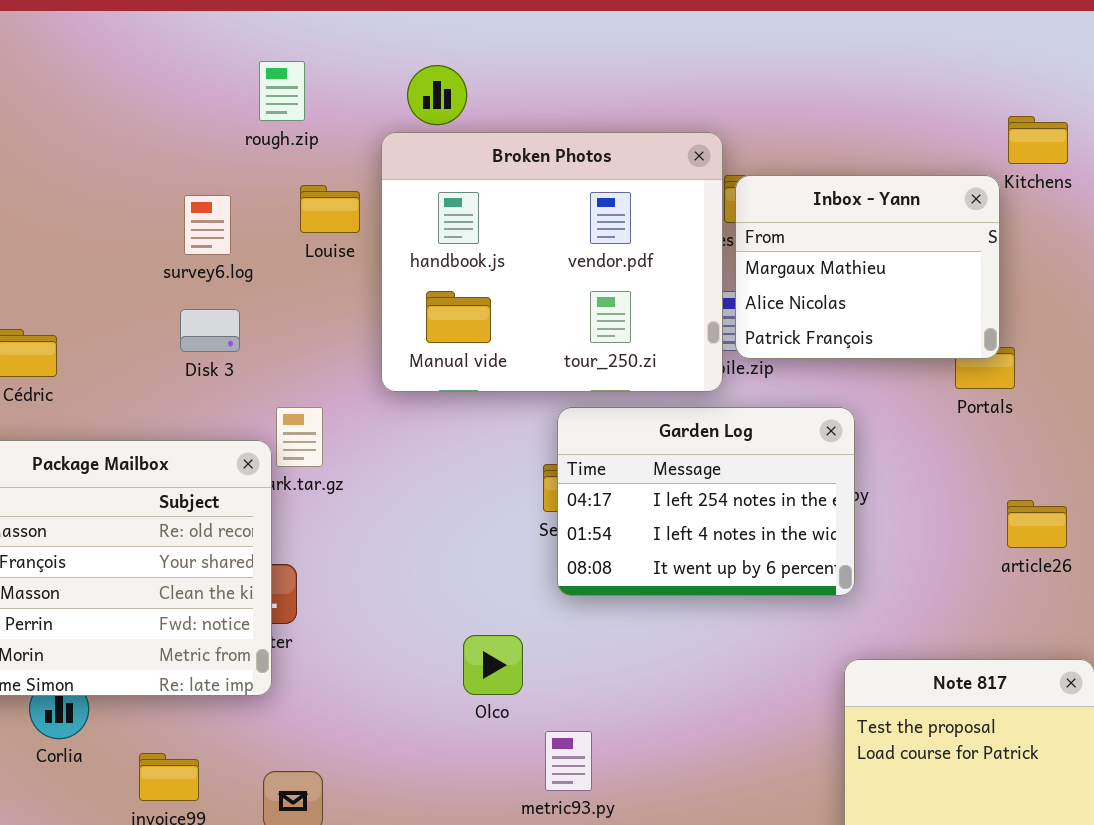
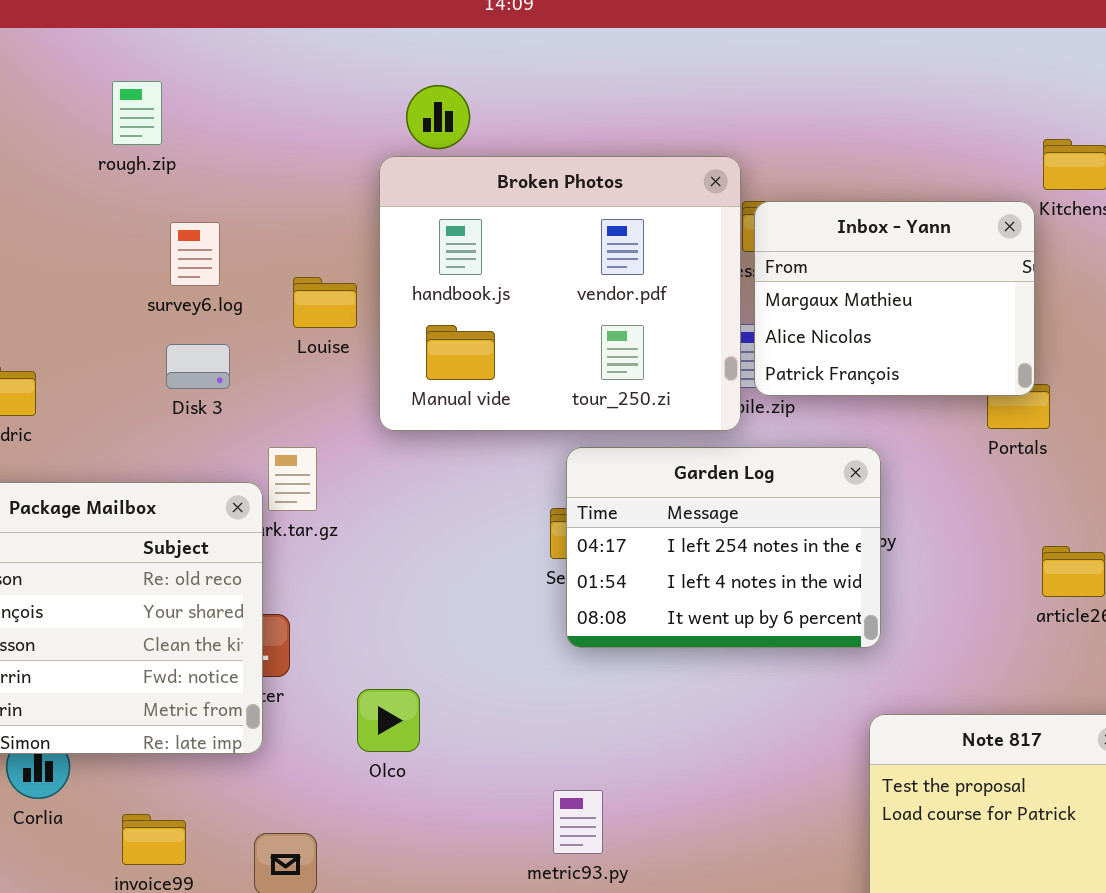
rough.zip: [259,61,305,121] -> [112,81,162,145], moved
Louise: [300,185,360,233] -> [293,277,357,328], moved
Olco: [463,635,523,695] -> [357,689,420,752], moved

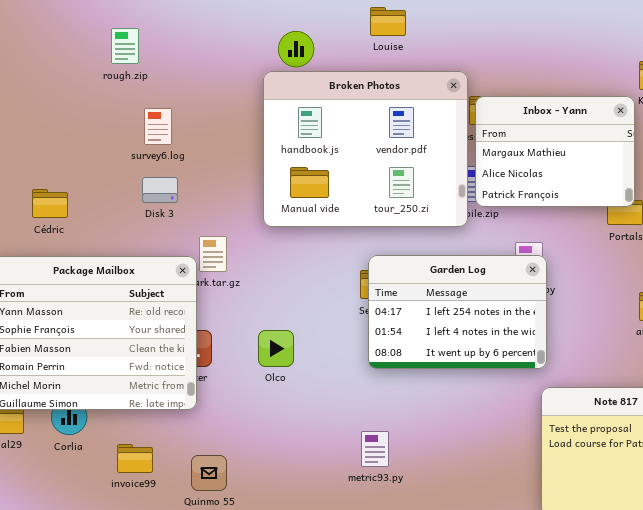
Louise: [293,277,357,328] -> [370,7,406,36], moved
Garden Log: [566,447,881,648] -> [368,255,547,369], moved
Olco: [357,689,420,752] -> [258,330,294,367], moved

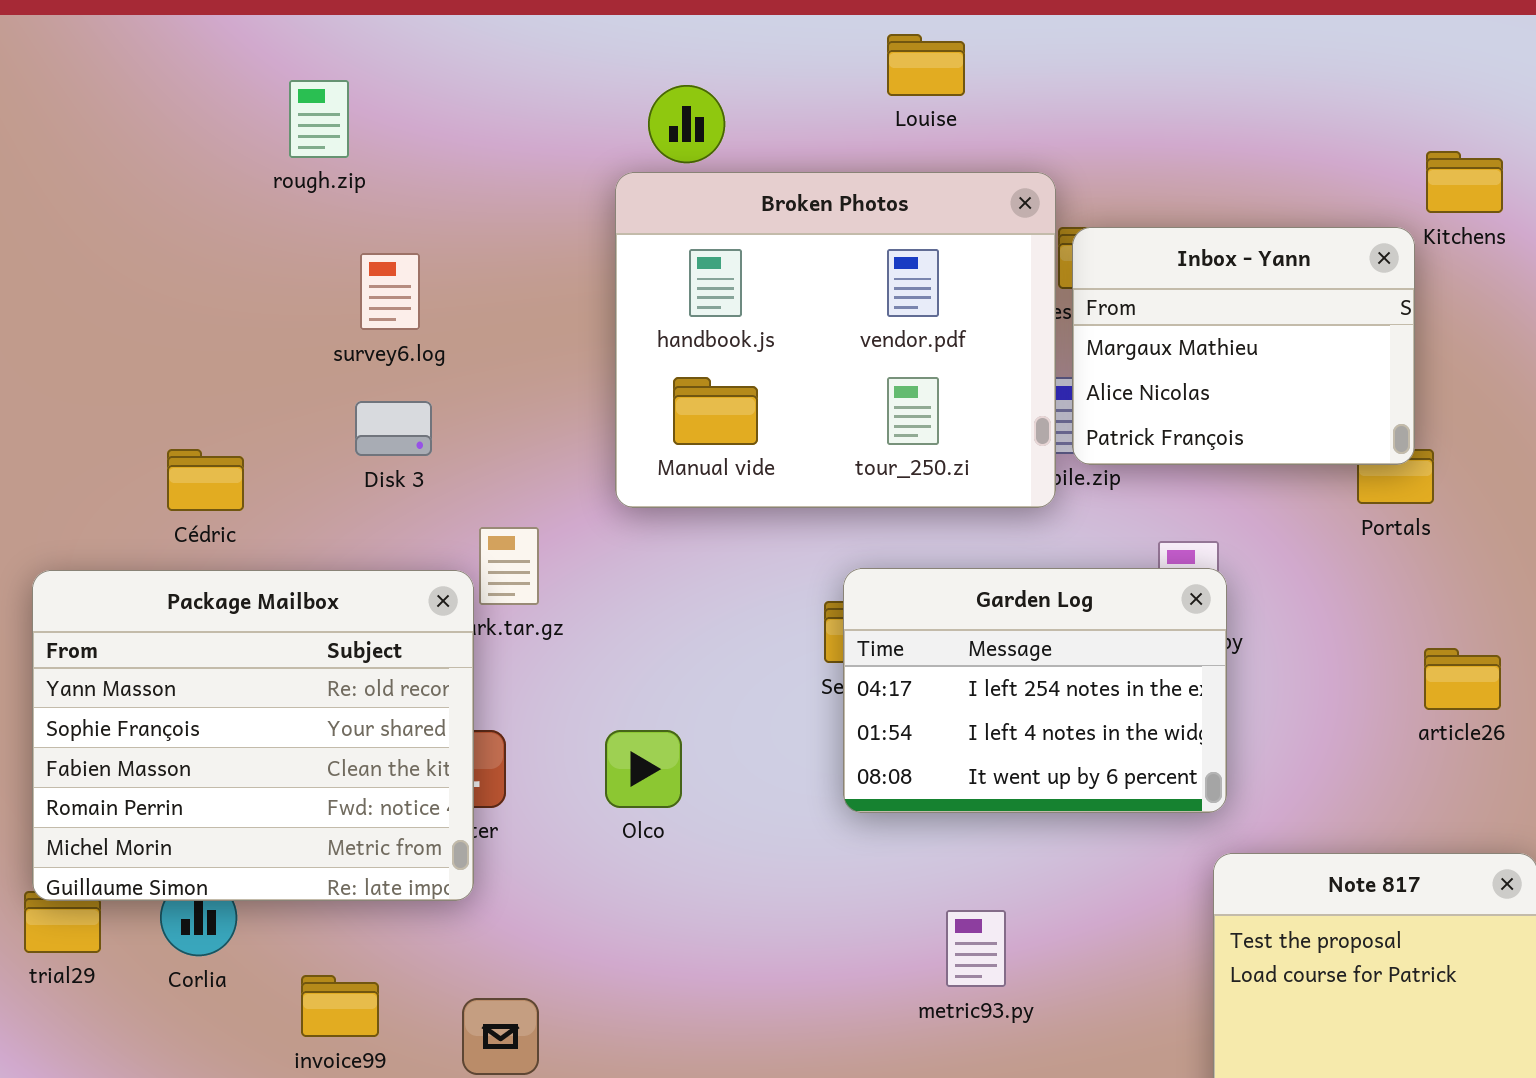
Louise: [370,7,406,36] -> [887,34,965,96], moved
Cédric: [32,189,68,218] -> [167,449,244,511], moved
metric93.py: [361,431,389,467] -> [946,910,1006,987], moved

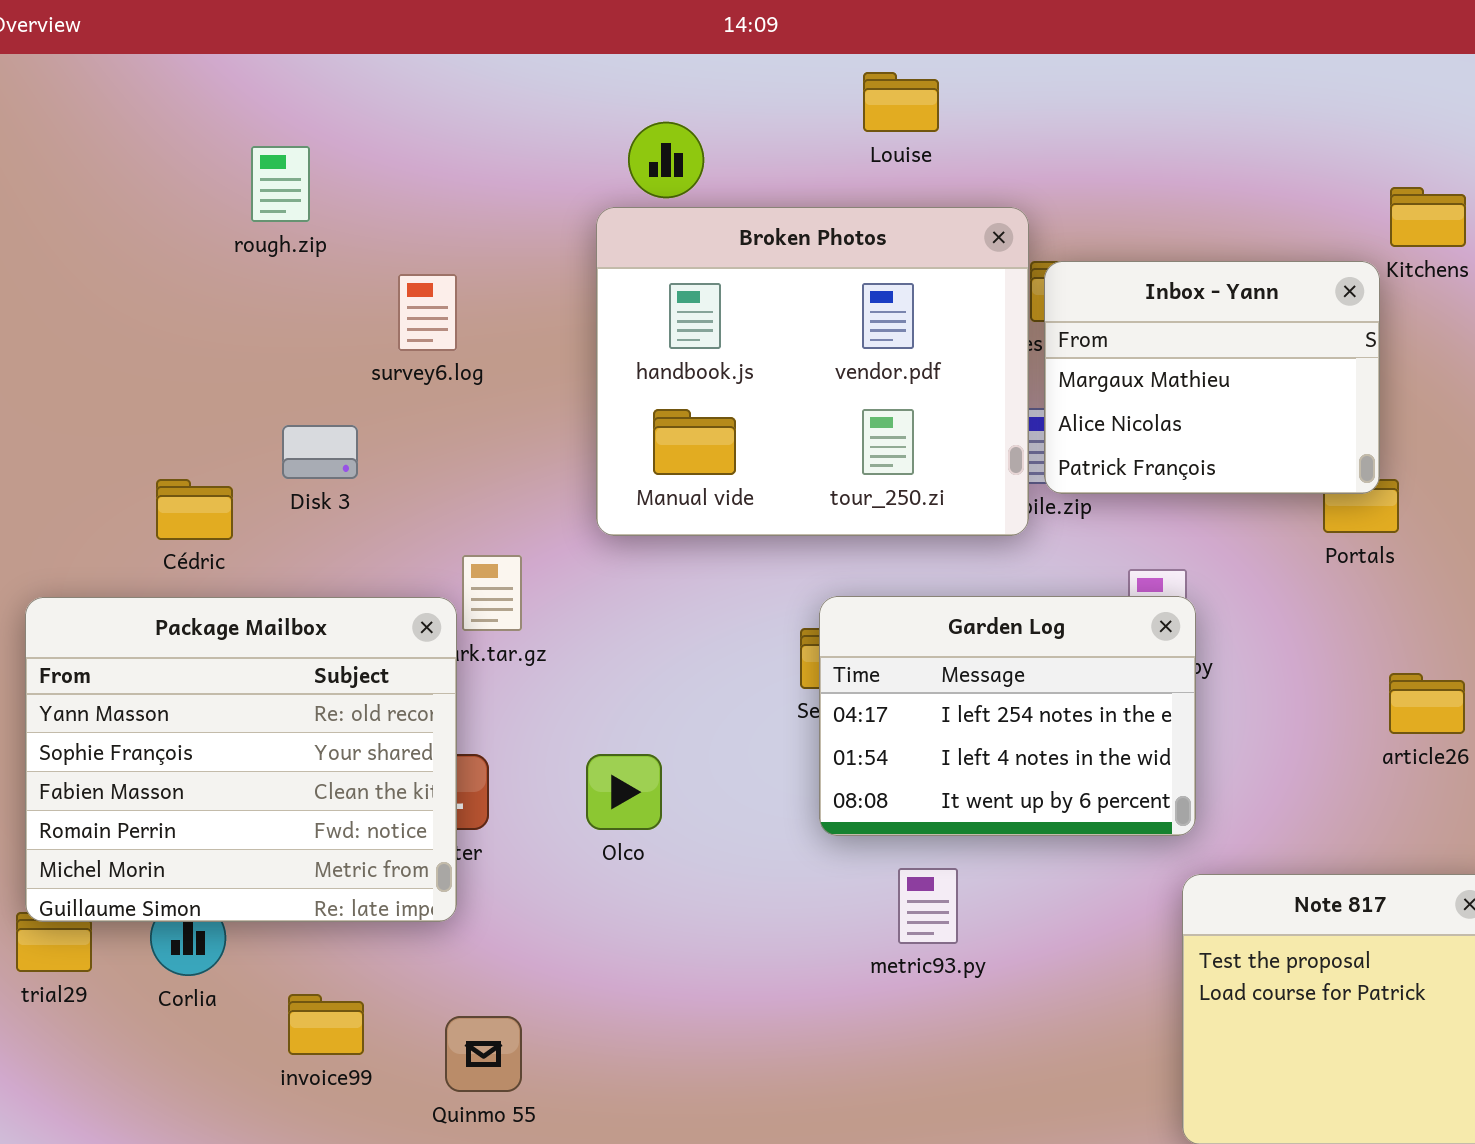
rough.zip: [289,80,349,158] -> [251,146,310,222], moved
survey6.log: [360,253,420,330] -> [398,274,457,351], moved
Disk 3: [355,401,432,456] -> [282,425,358,479], moved
metric93.py: [946,910,1006,987] -> [898,868,958,944], moved

